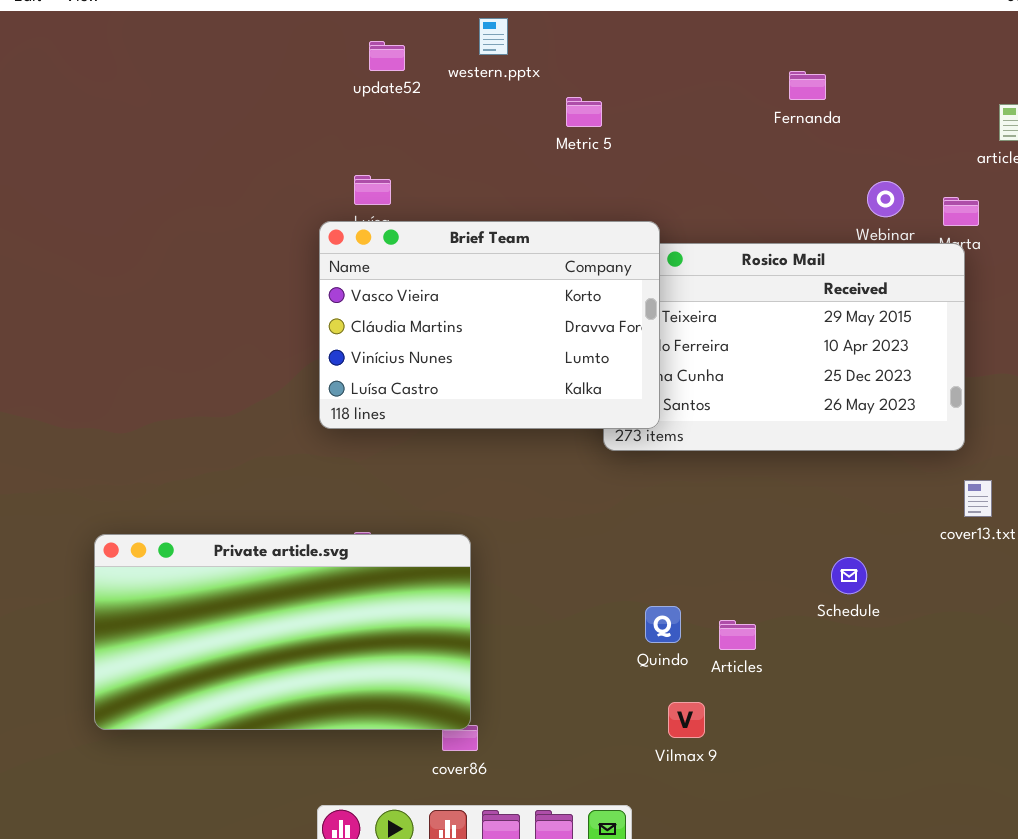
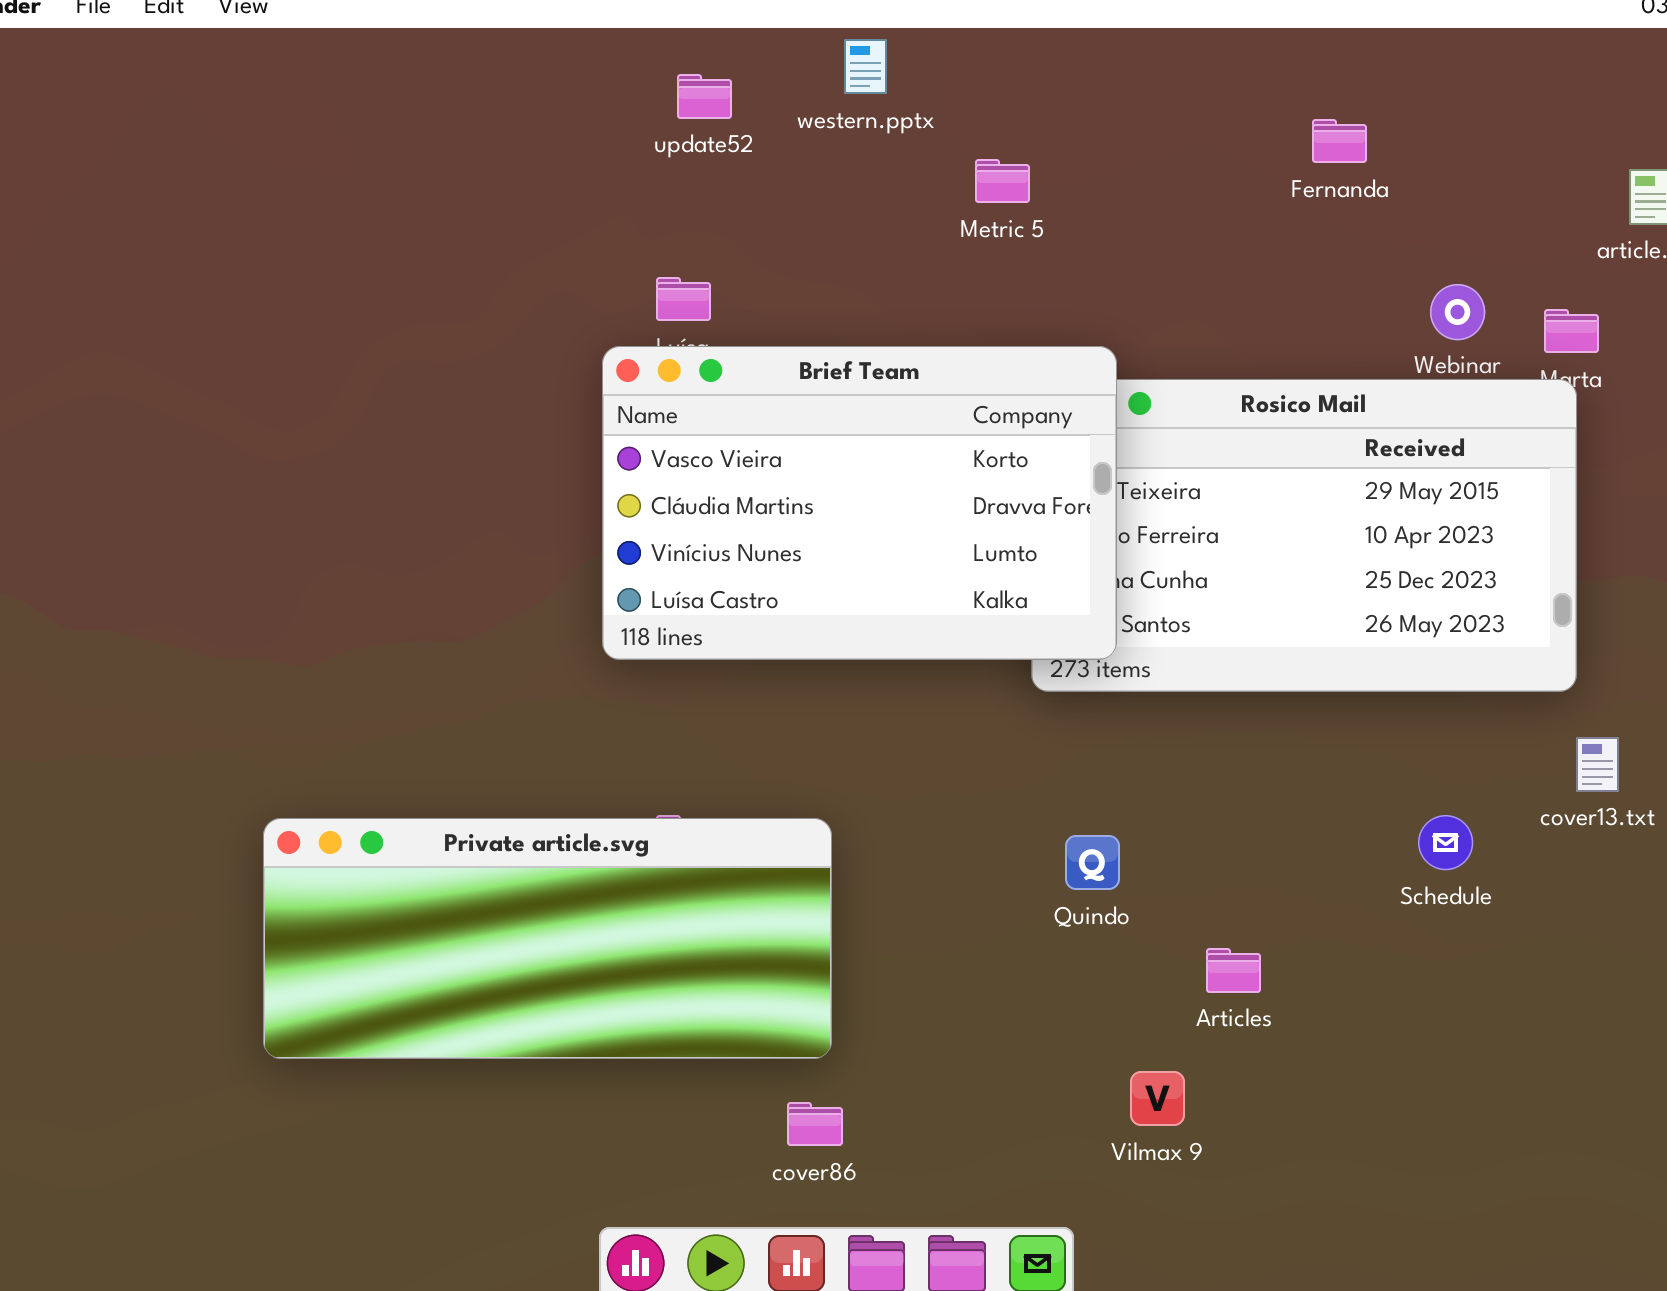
Private article.svg: [94,534,471,730] -> [263,818,832,1059], resized
Schedule: [831,557,867,594] -> [1418,815,1473,870], moved
Quindo: [645,606,681,643] -> [1065,835,1120,890], moved

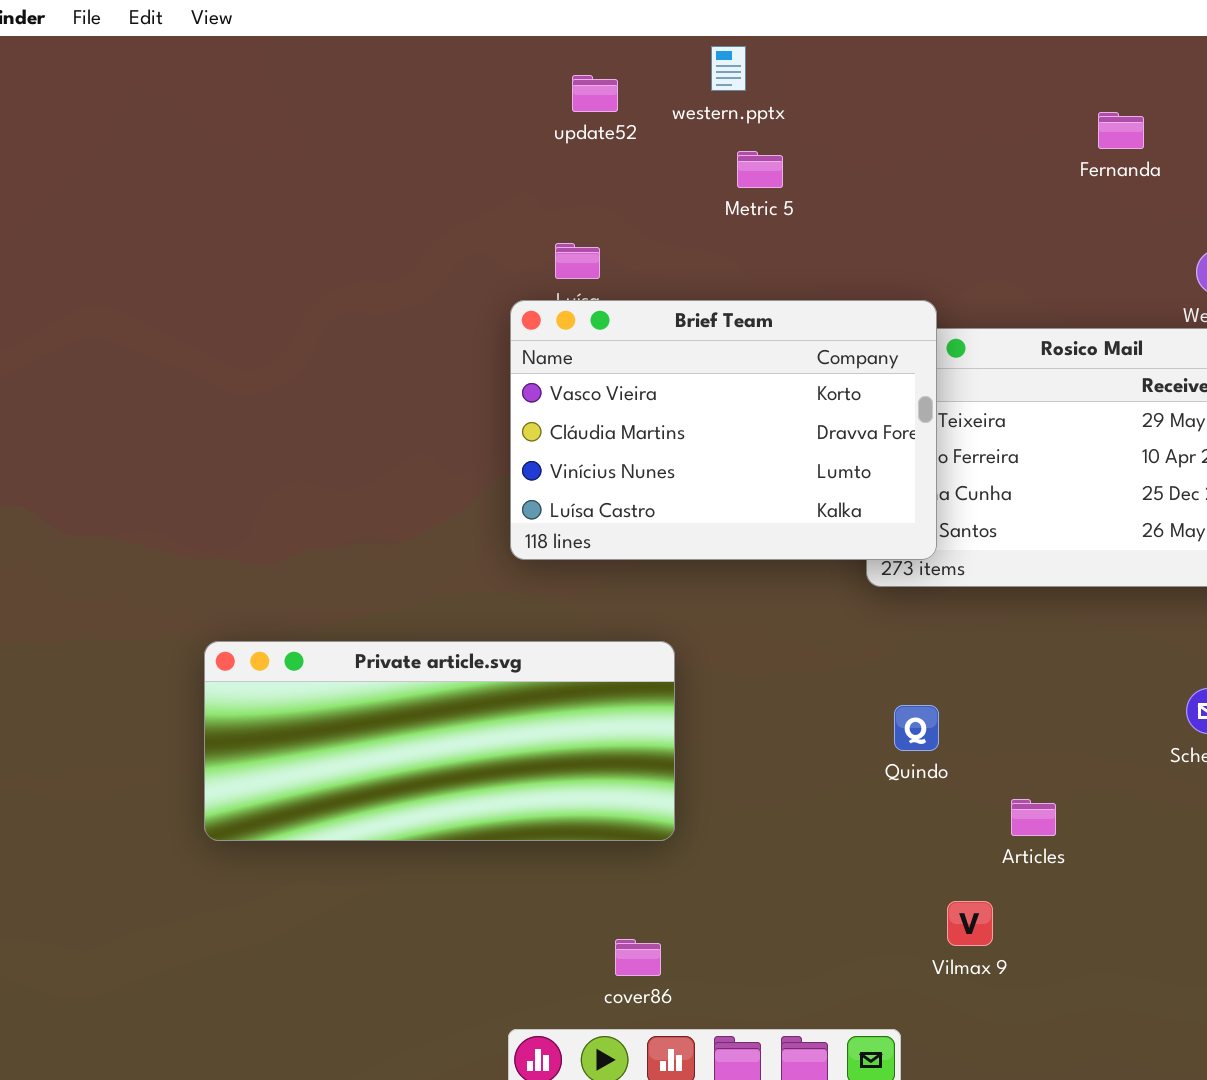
Metric 5: [975,159,1030,203] -> [737,151,783,188], moved
Private article.svg: [263,818,832,1059] -> [204,641,675,841], moved
cover86: [787,1102,843,1146] -> [615,939,661,976], moved

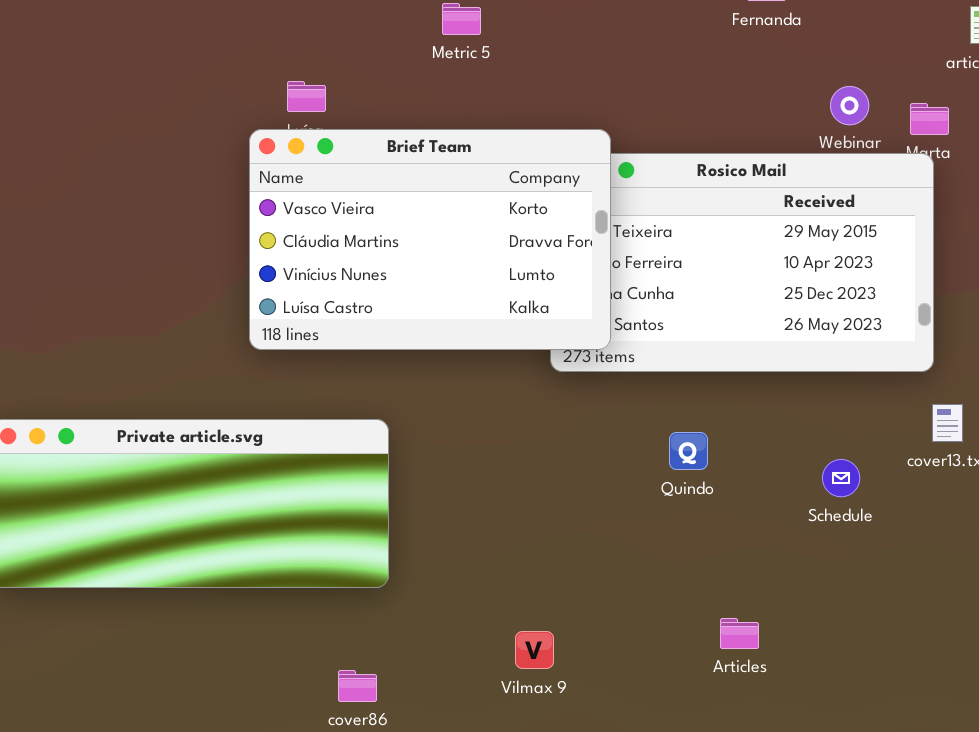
Quindo: [894,705,939,751] -> [669,432,708,470], moved
Articles: [1011,799,1056,836] -> [720,618,759,649], moved
Vilmax 9: [947,901,993,946] -> [515,631,554,669], moved

